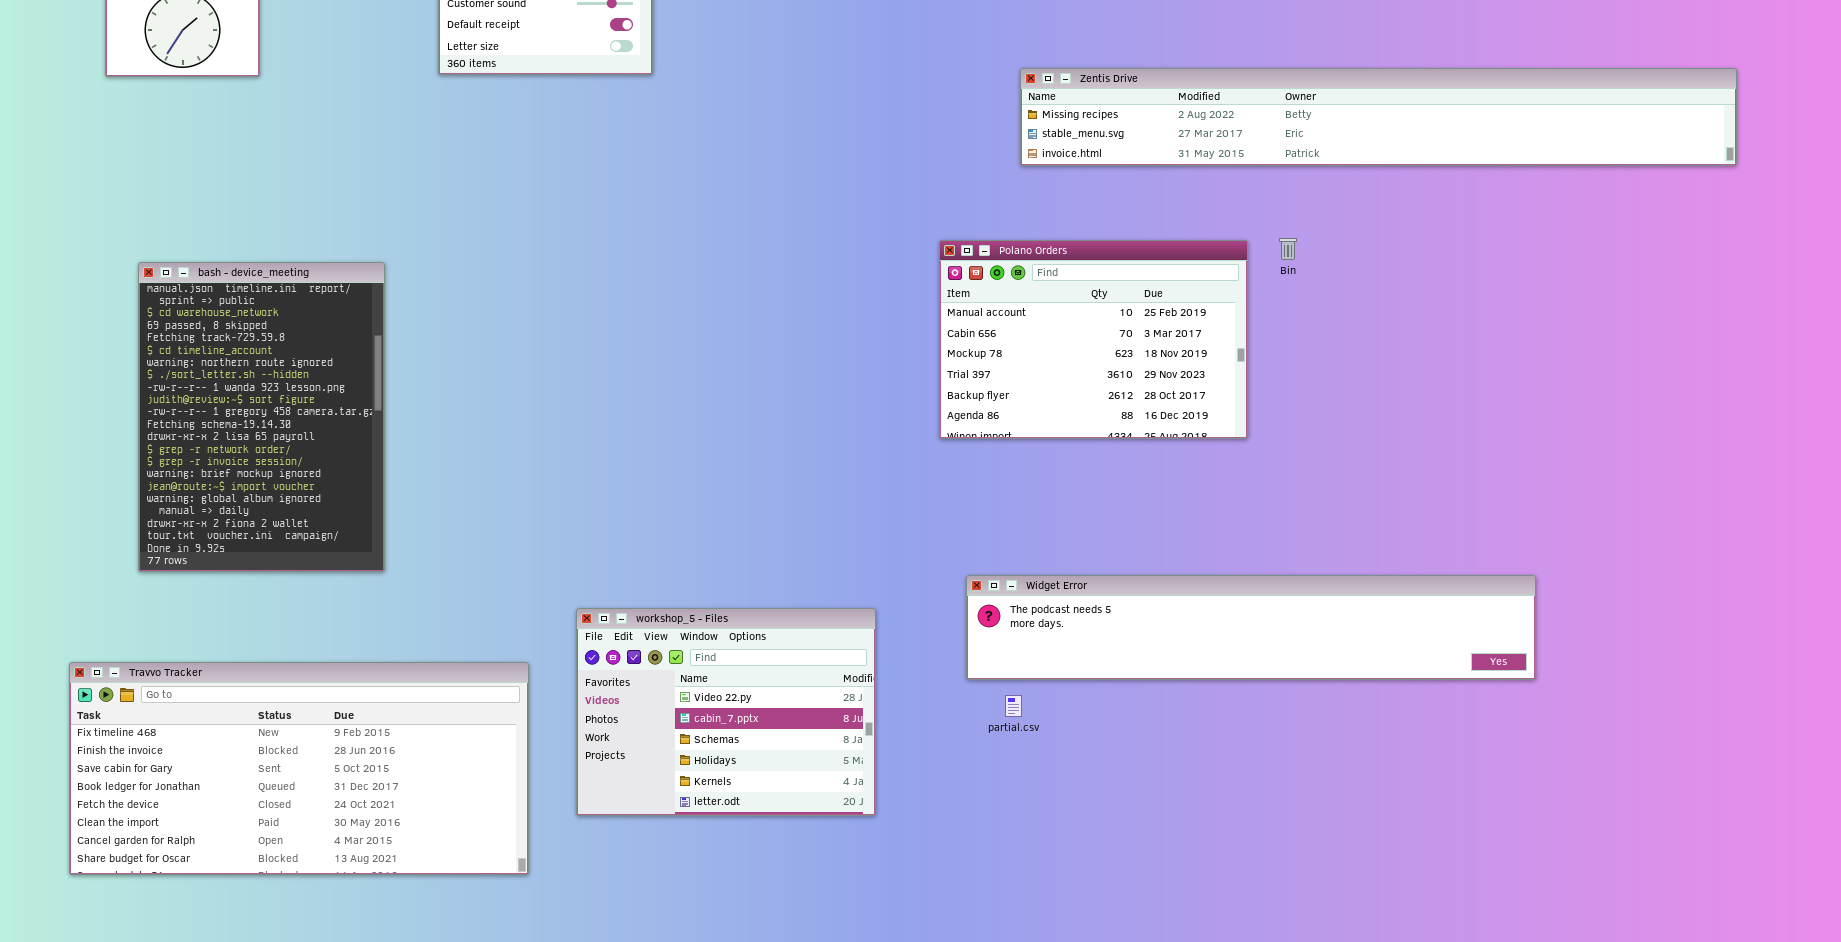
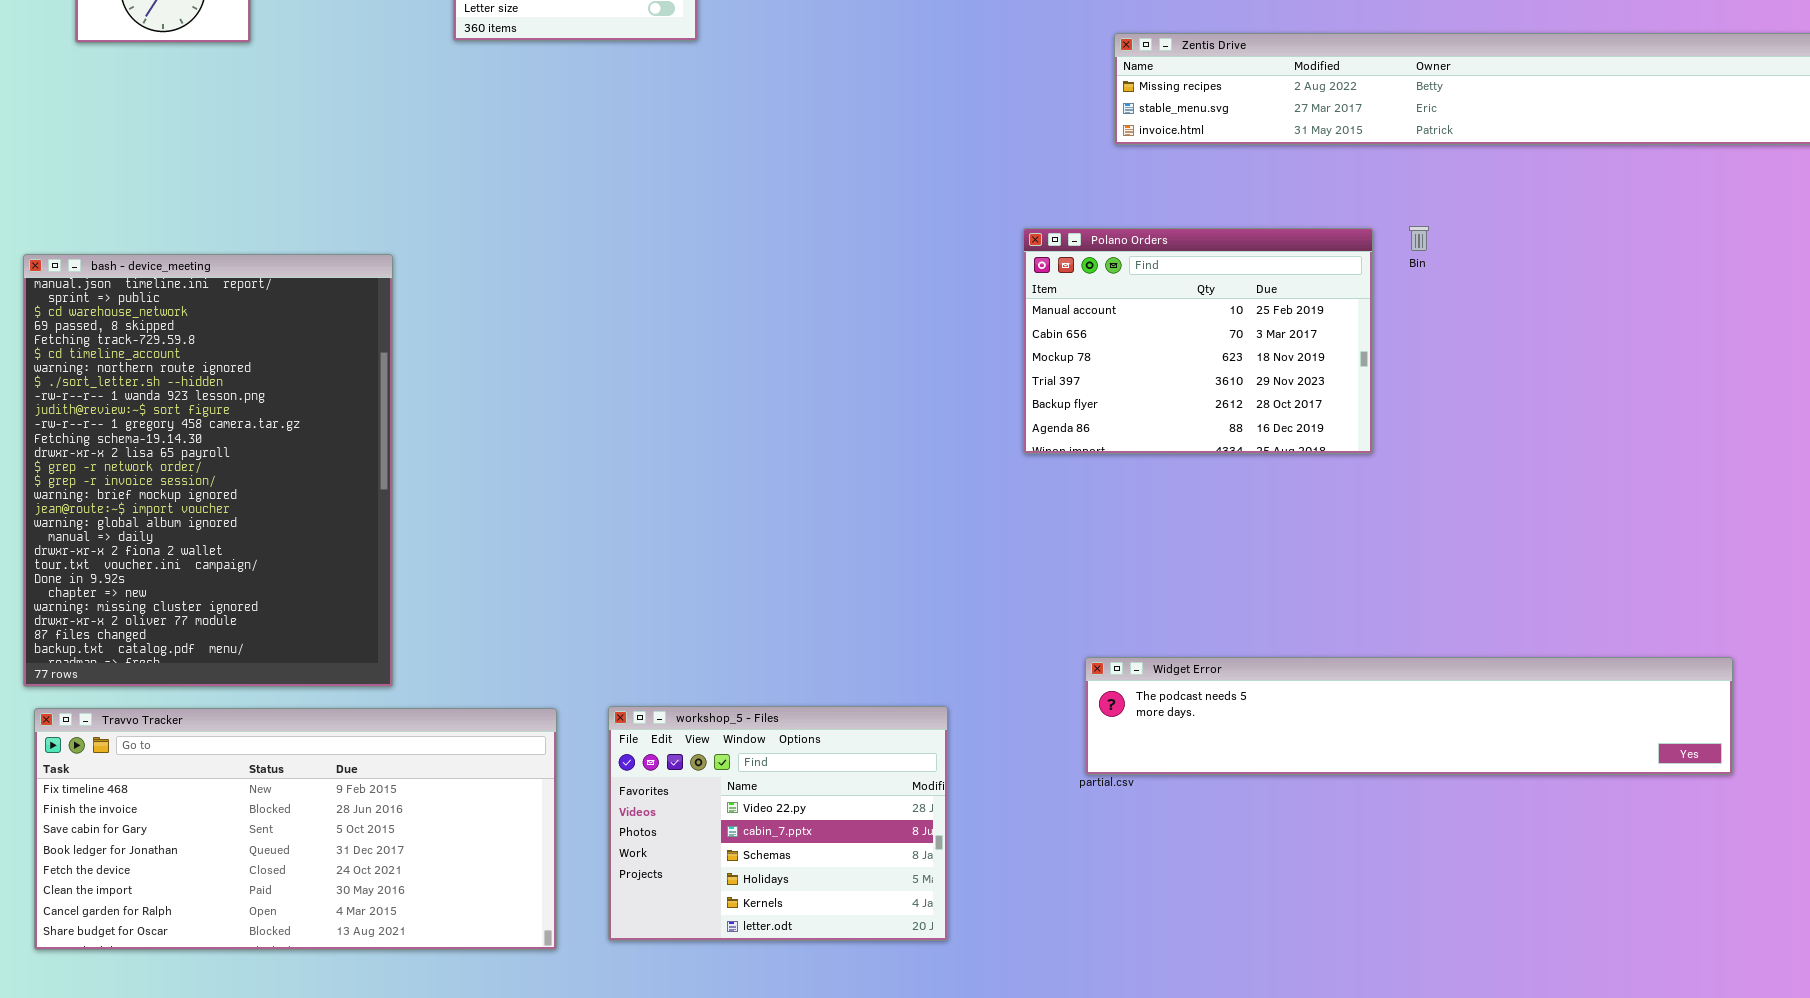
bash - device_meeting: [138,262,385,572] -> [23,254,393,687], resized
Widget Error: [966,575,1536,680] -> [1085,657,1733,775], moved
workshop_5 - Files: [576,608,876,816] -> [608,706,948,941], moved

